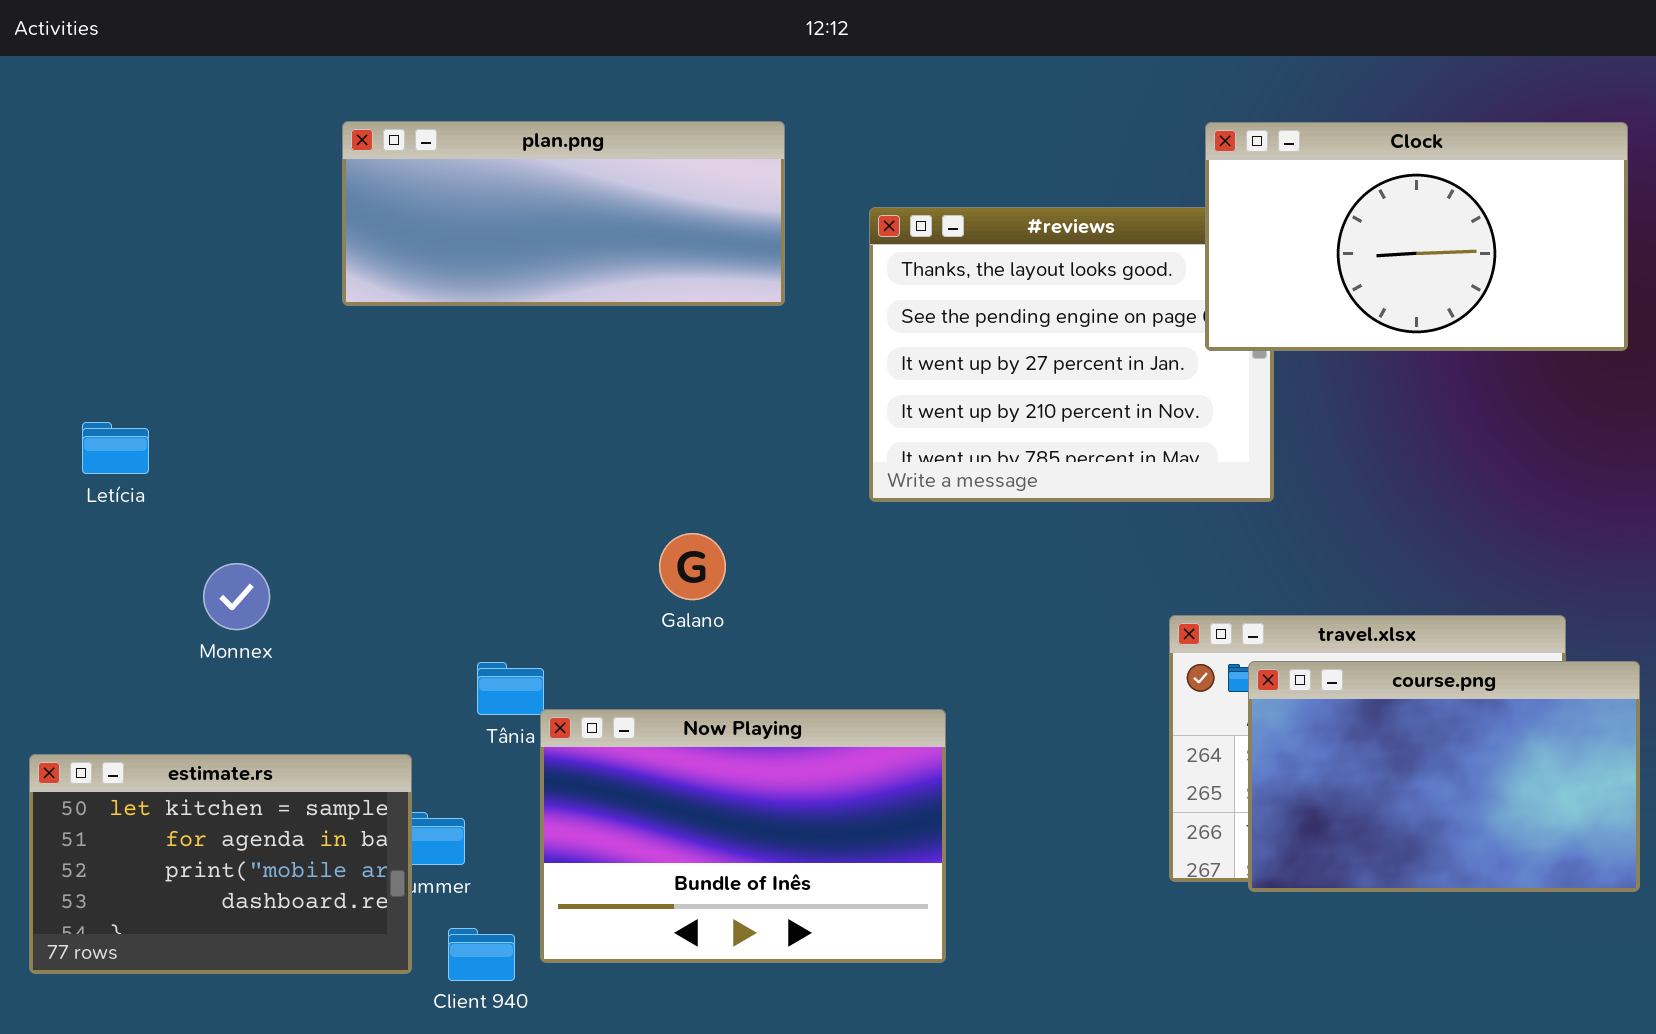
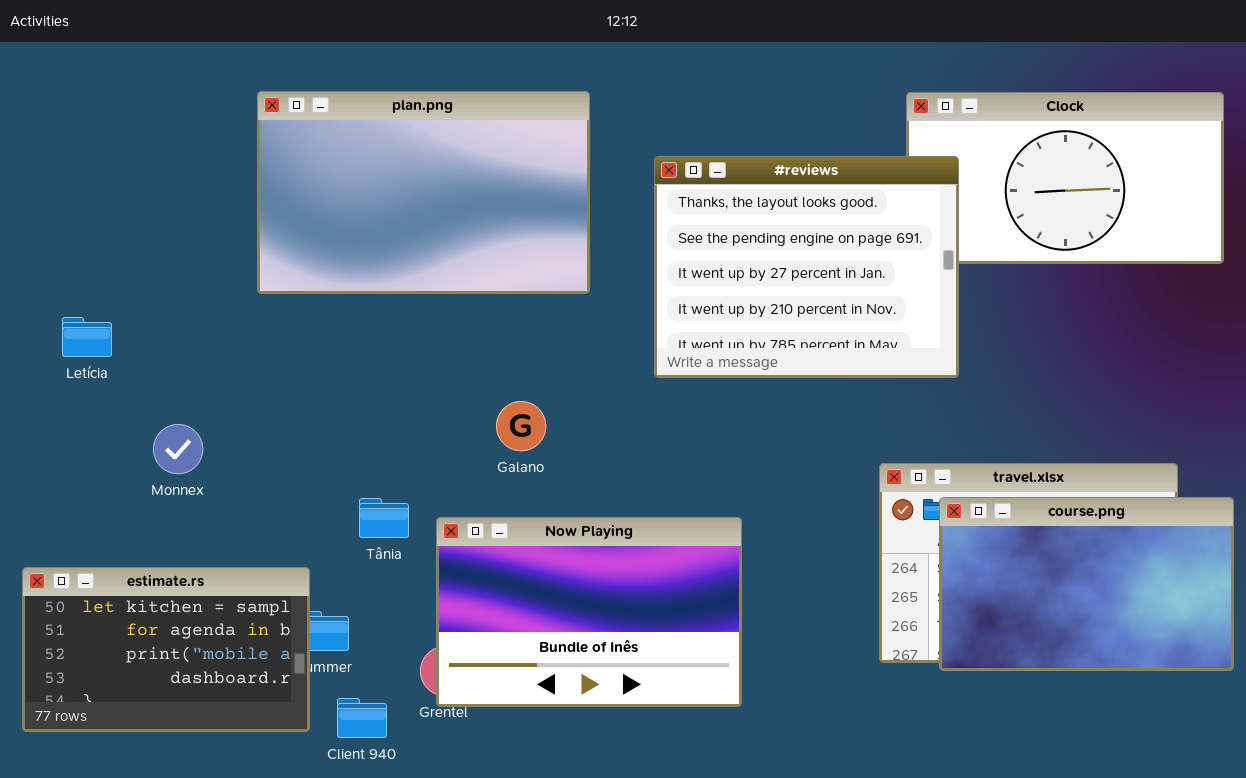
plan.png: [342,121,785,306] -> [257,91,590,294], resized
#reviews: [869,207,1274,502] -> [654,156,959,378], raised
Now Playing: [540,709,946,963] -> [436,517,742,707], moved

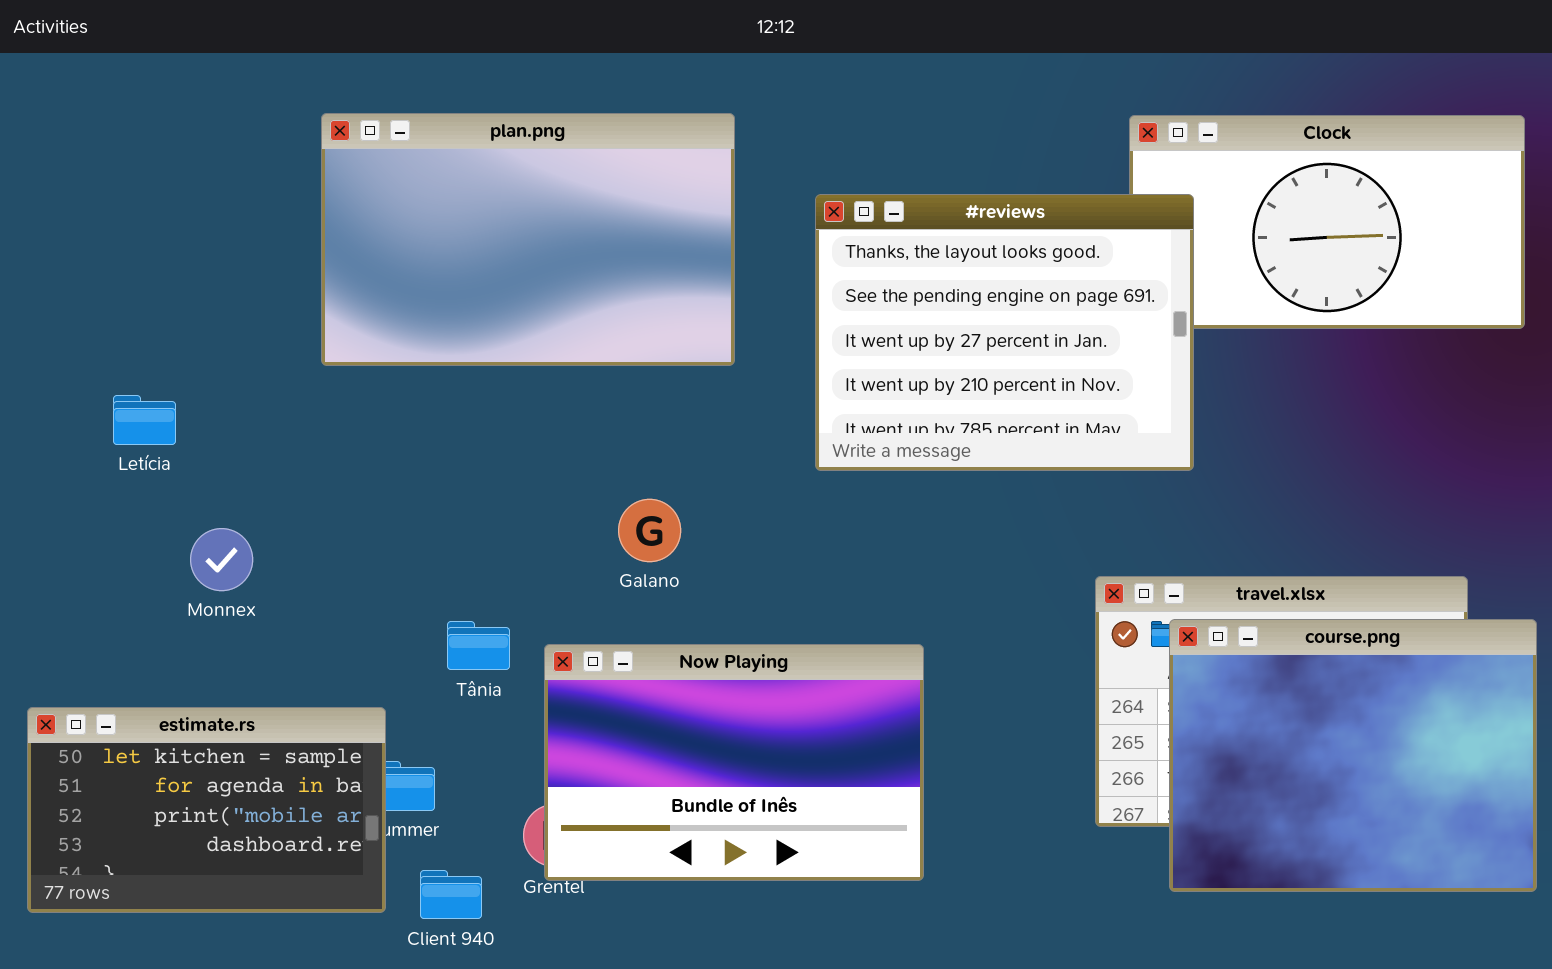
Letícia: [62,317,112,357] -> [113,395,176,445], moved
course.png: [939,497,1234,671] -> [1169,619,1537,892], resized

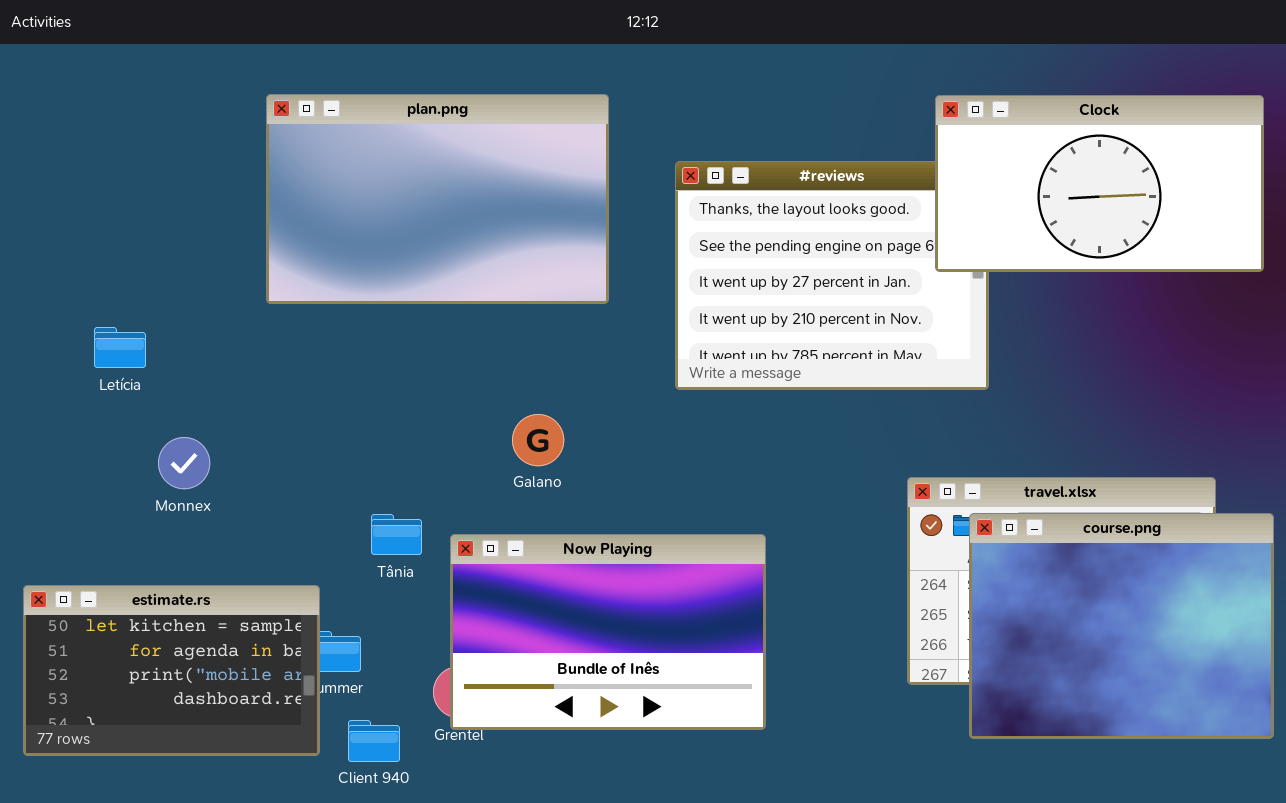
Clock: [1129,115,1525,329] -> [935,95,1264,272], raised

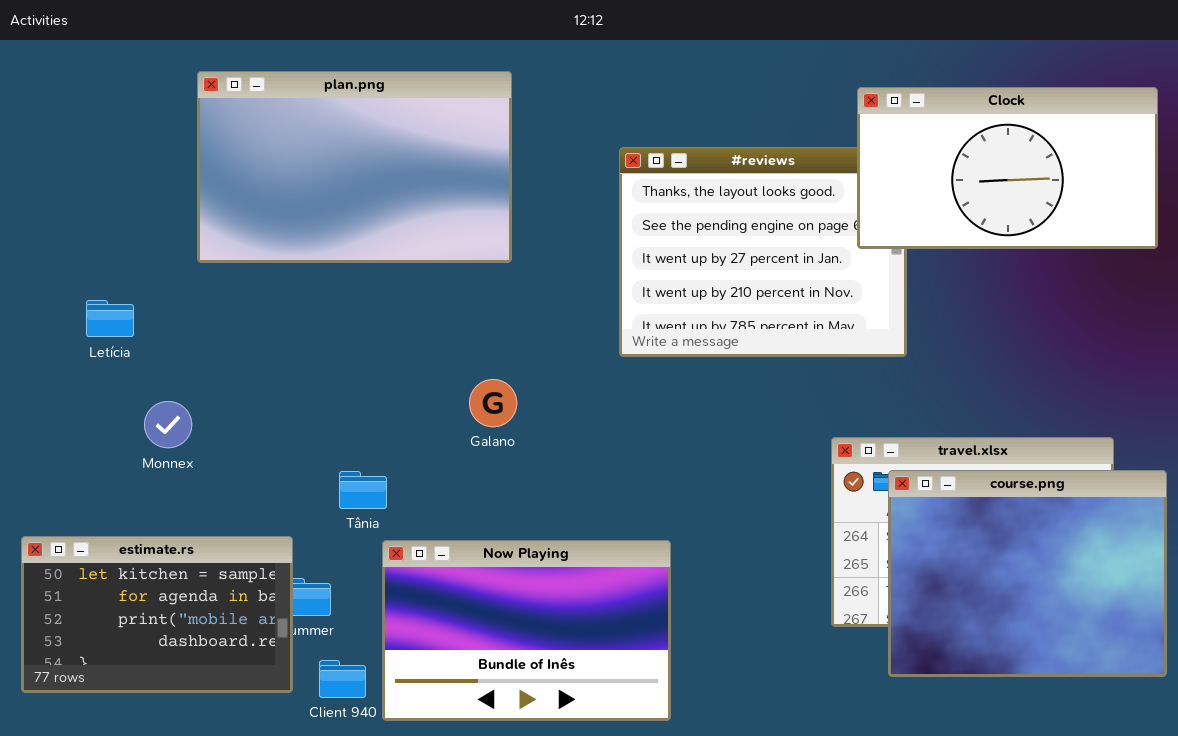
plan.png: [266,94,609,304] -> [197,71,512,263], moved
Now Playing: [450,534,766,730] -> [382,540,671,721], moved

